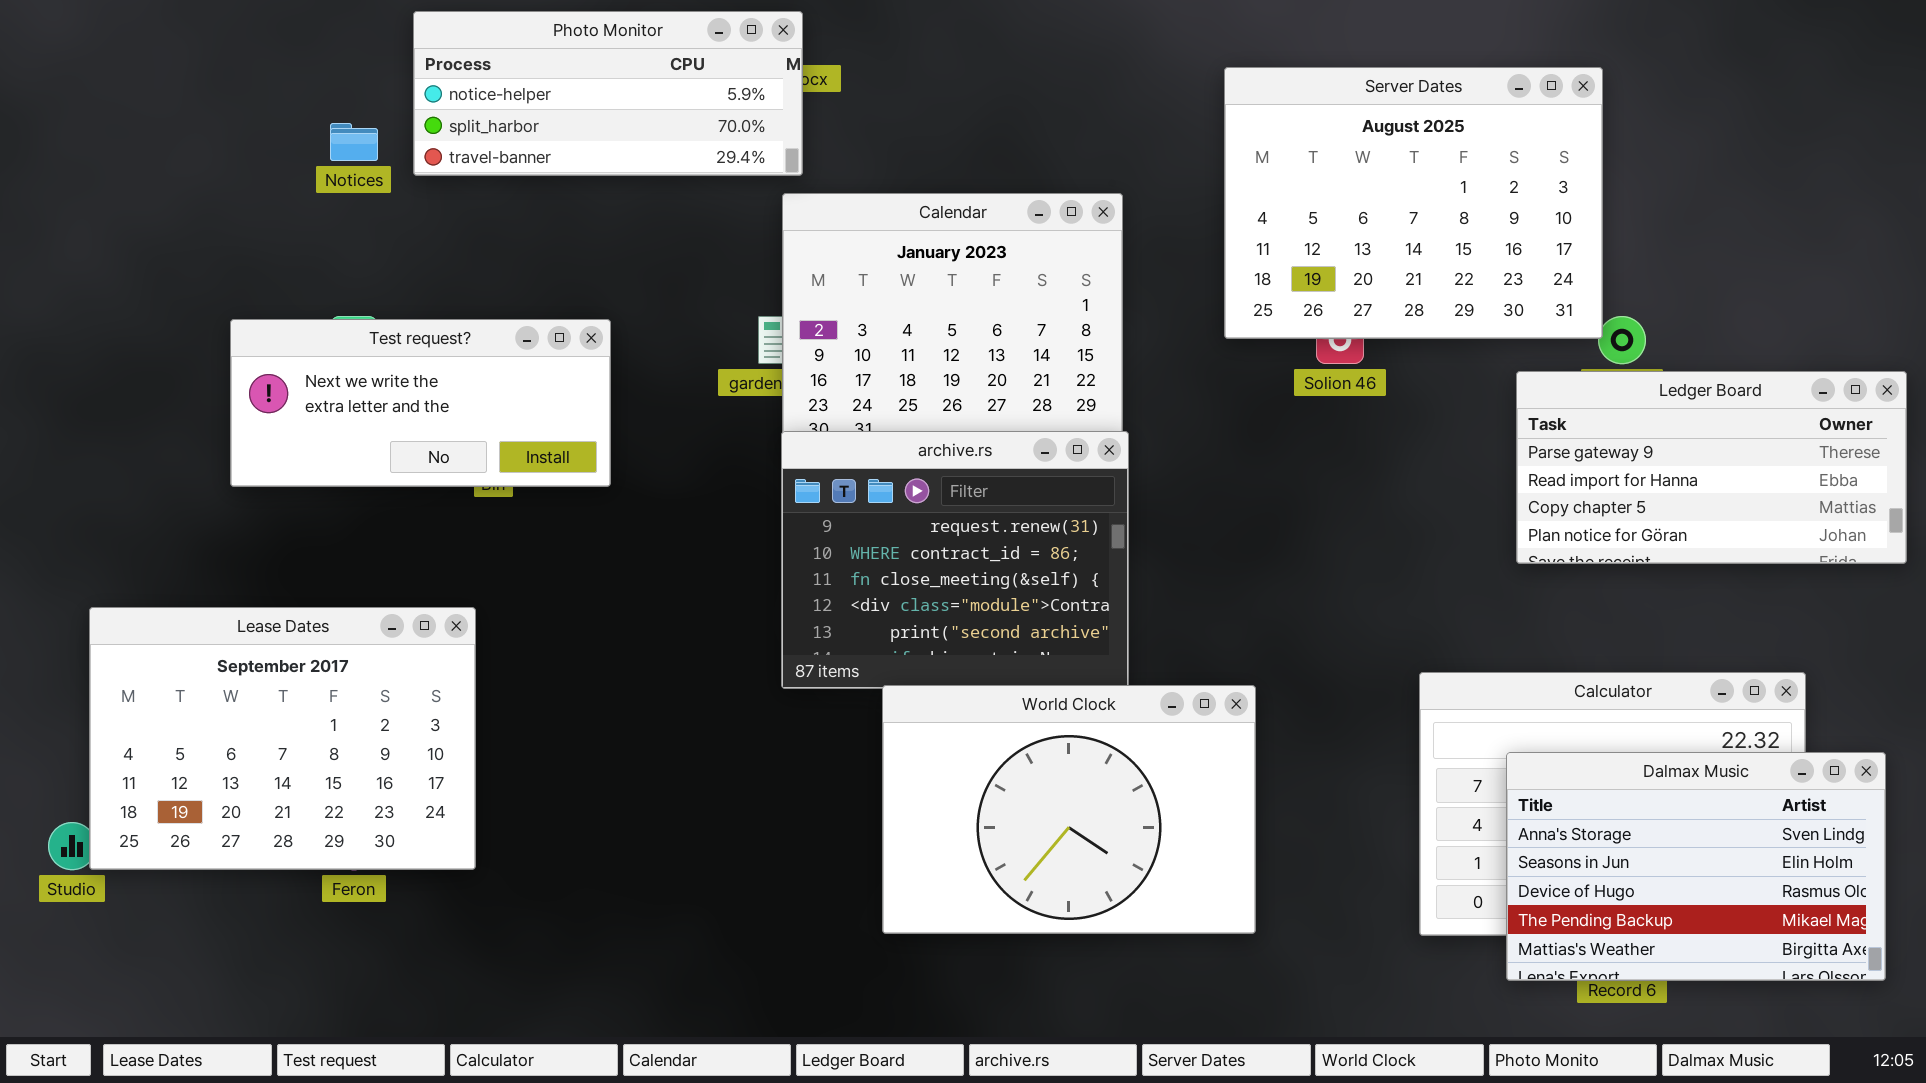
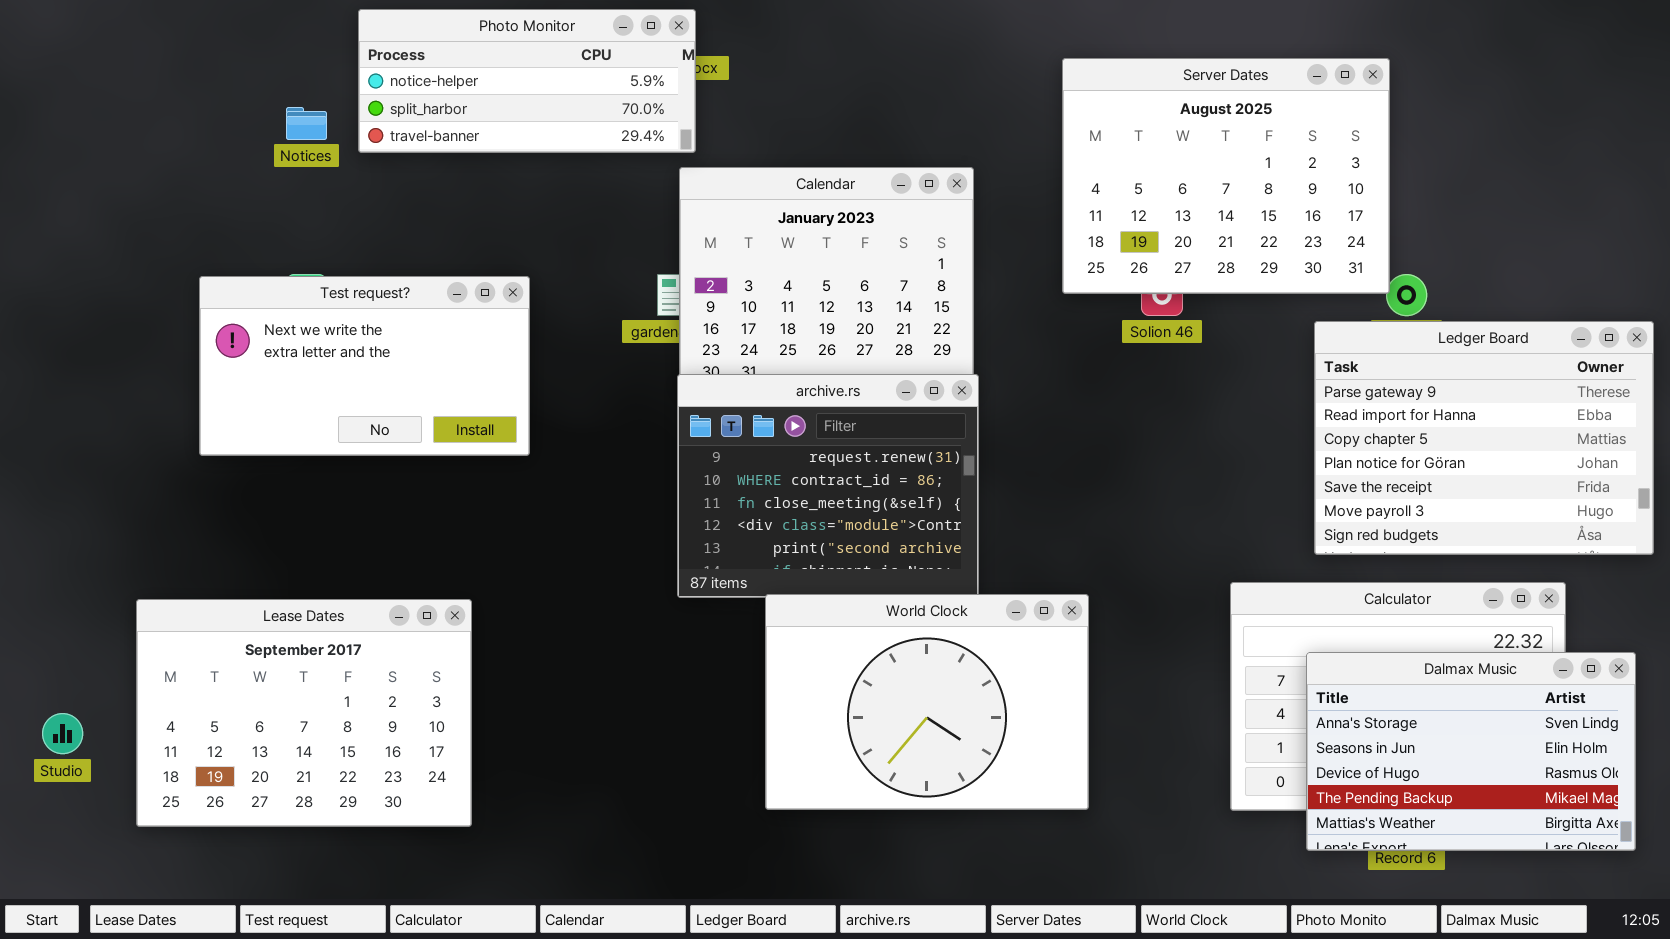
Test request?: [230,319,611,487] -> [199,276,530,456], resized
Ledger Board: [1516,371,1907,564] -> [1314,321,1654,555], resized
Lease Dates: [89,607,476,870] -> [136,599,472,827], moved

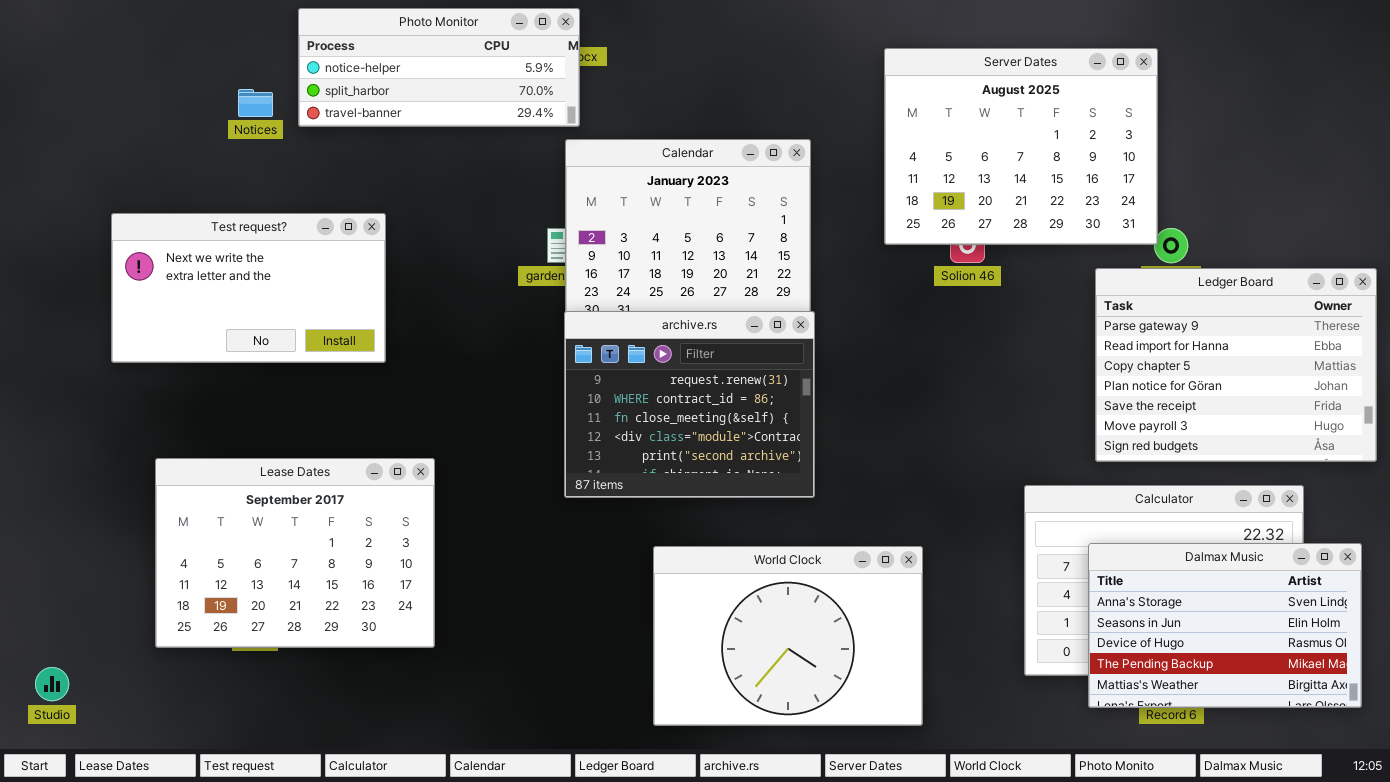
Test request?: [199,276,530,456] -> [111,213,386,363], moved
World Clock: [765,594,1089,810] -> [653,546,923,726], moved
Lease Dates: [136,599,472,827] -> [155,458,435,648], moved
Studio: [42,713,83,754] -> [35,667,69,701], moved

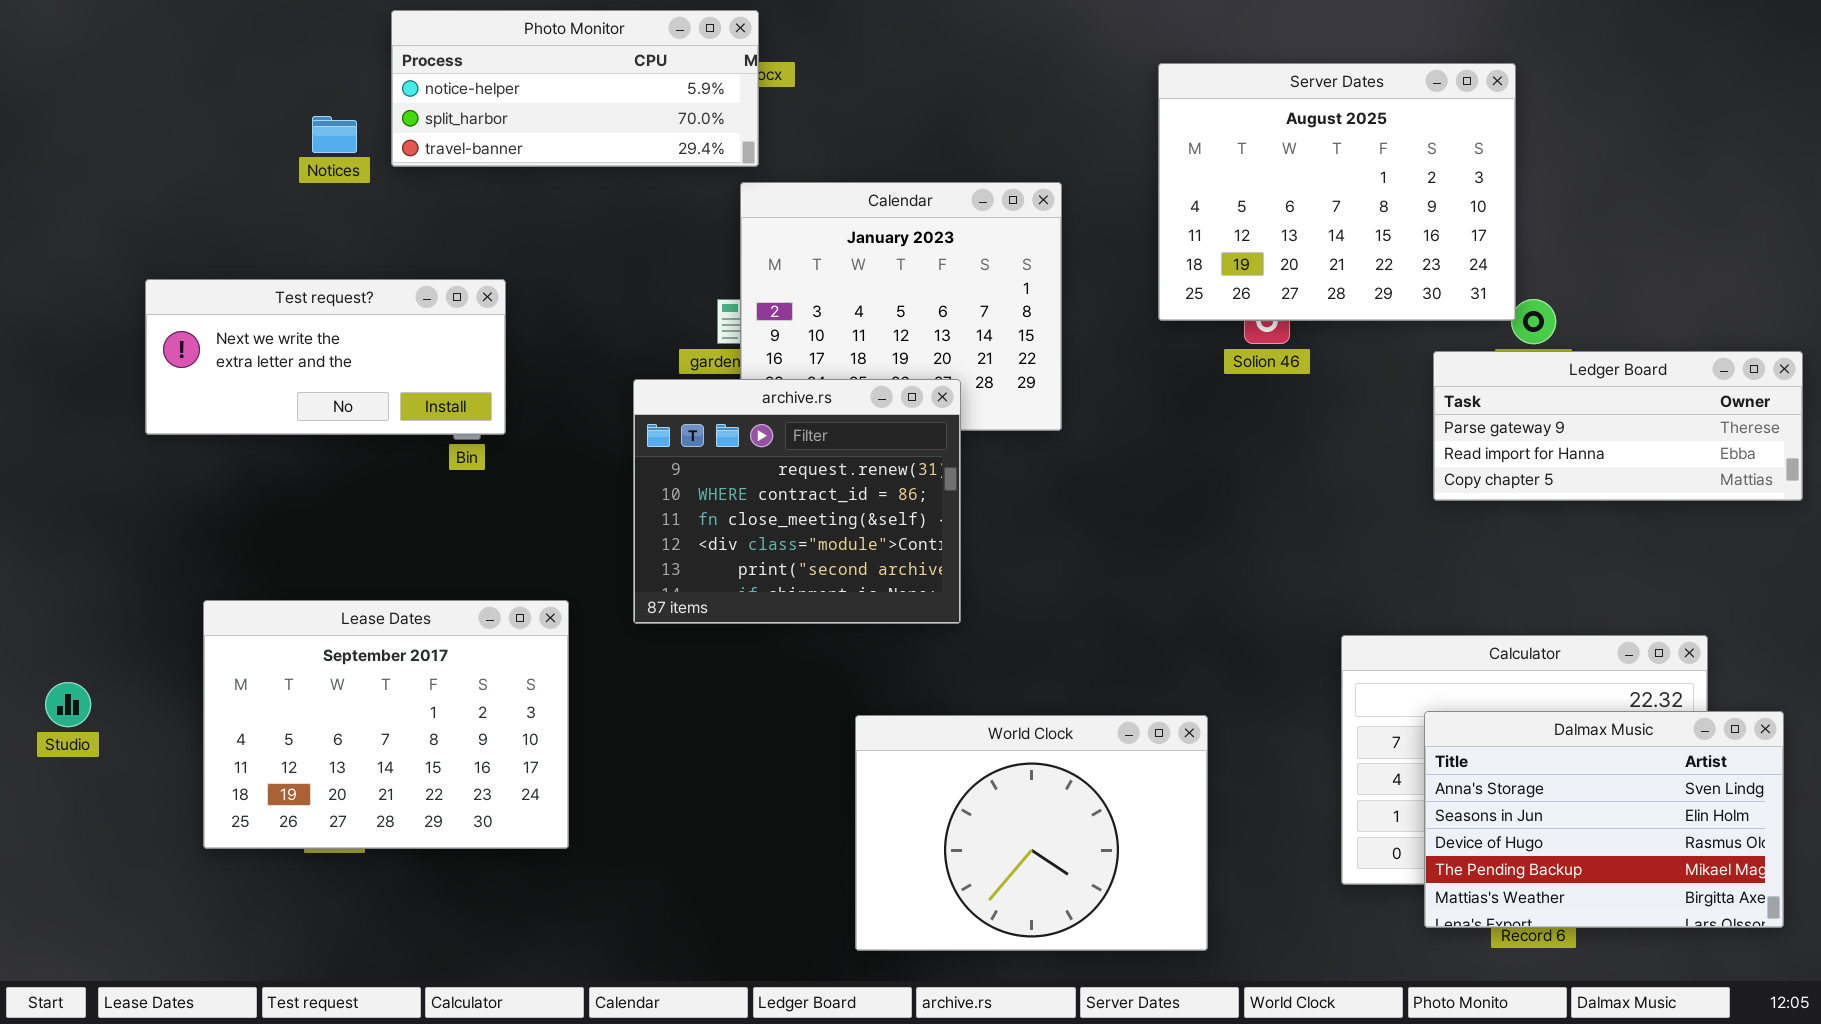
Test request?: [111,213,386,363] -> [145,279,506,435], resized
Ledger Board: [1095,268,1377,462] -> [1433,351,1803,501], resized
archive.rs: [564,311,815,498] -> [633,379,961,624], moved
Studio: [35,667,69,701] -> [45,682,91,727], moved

